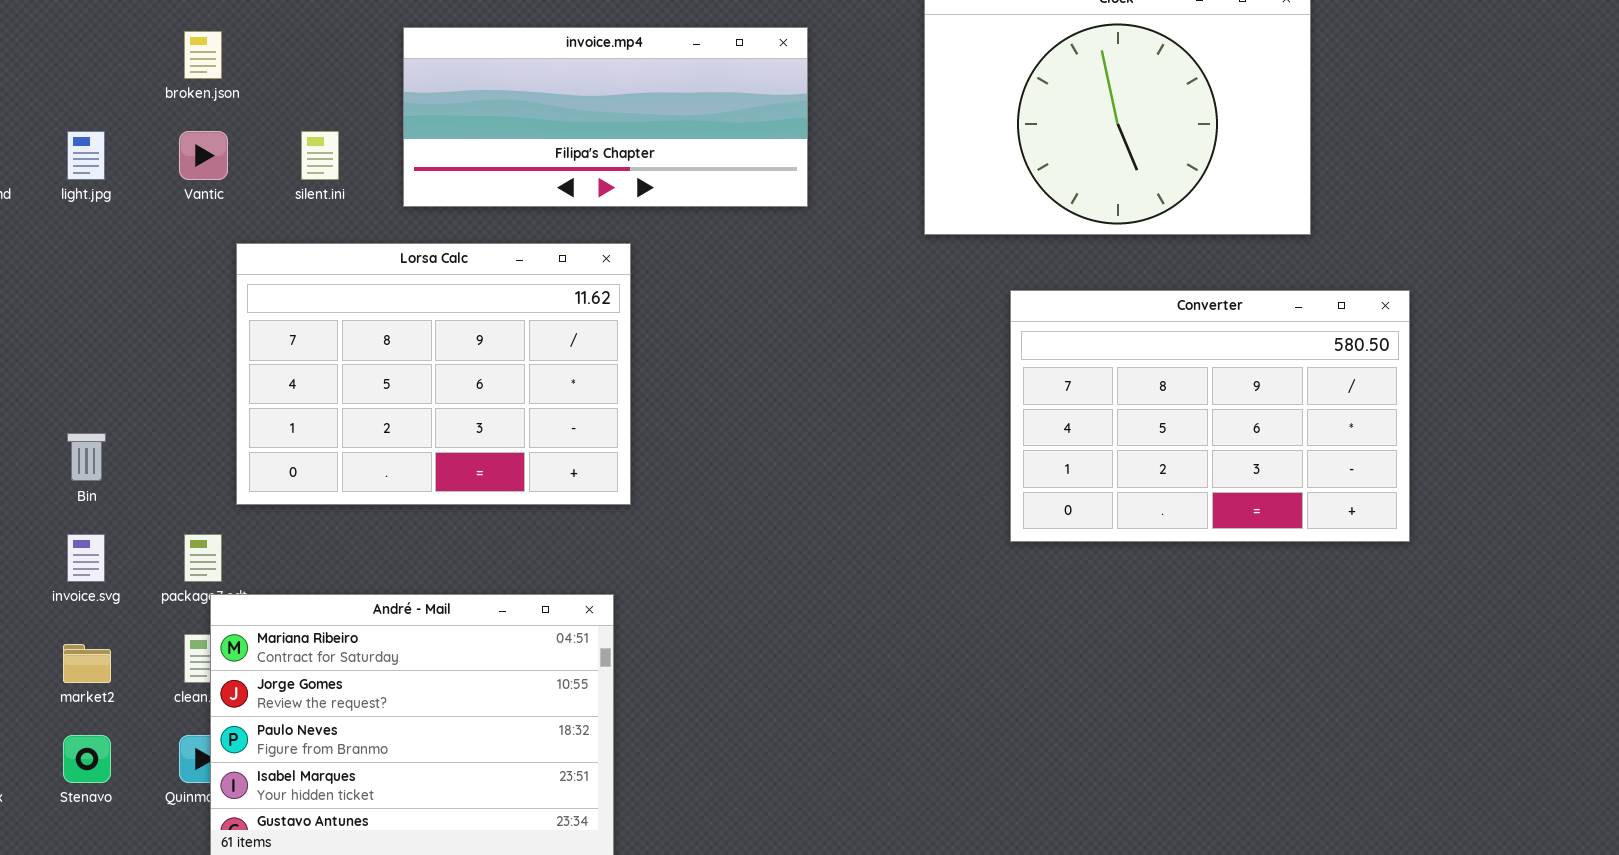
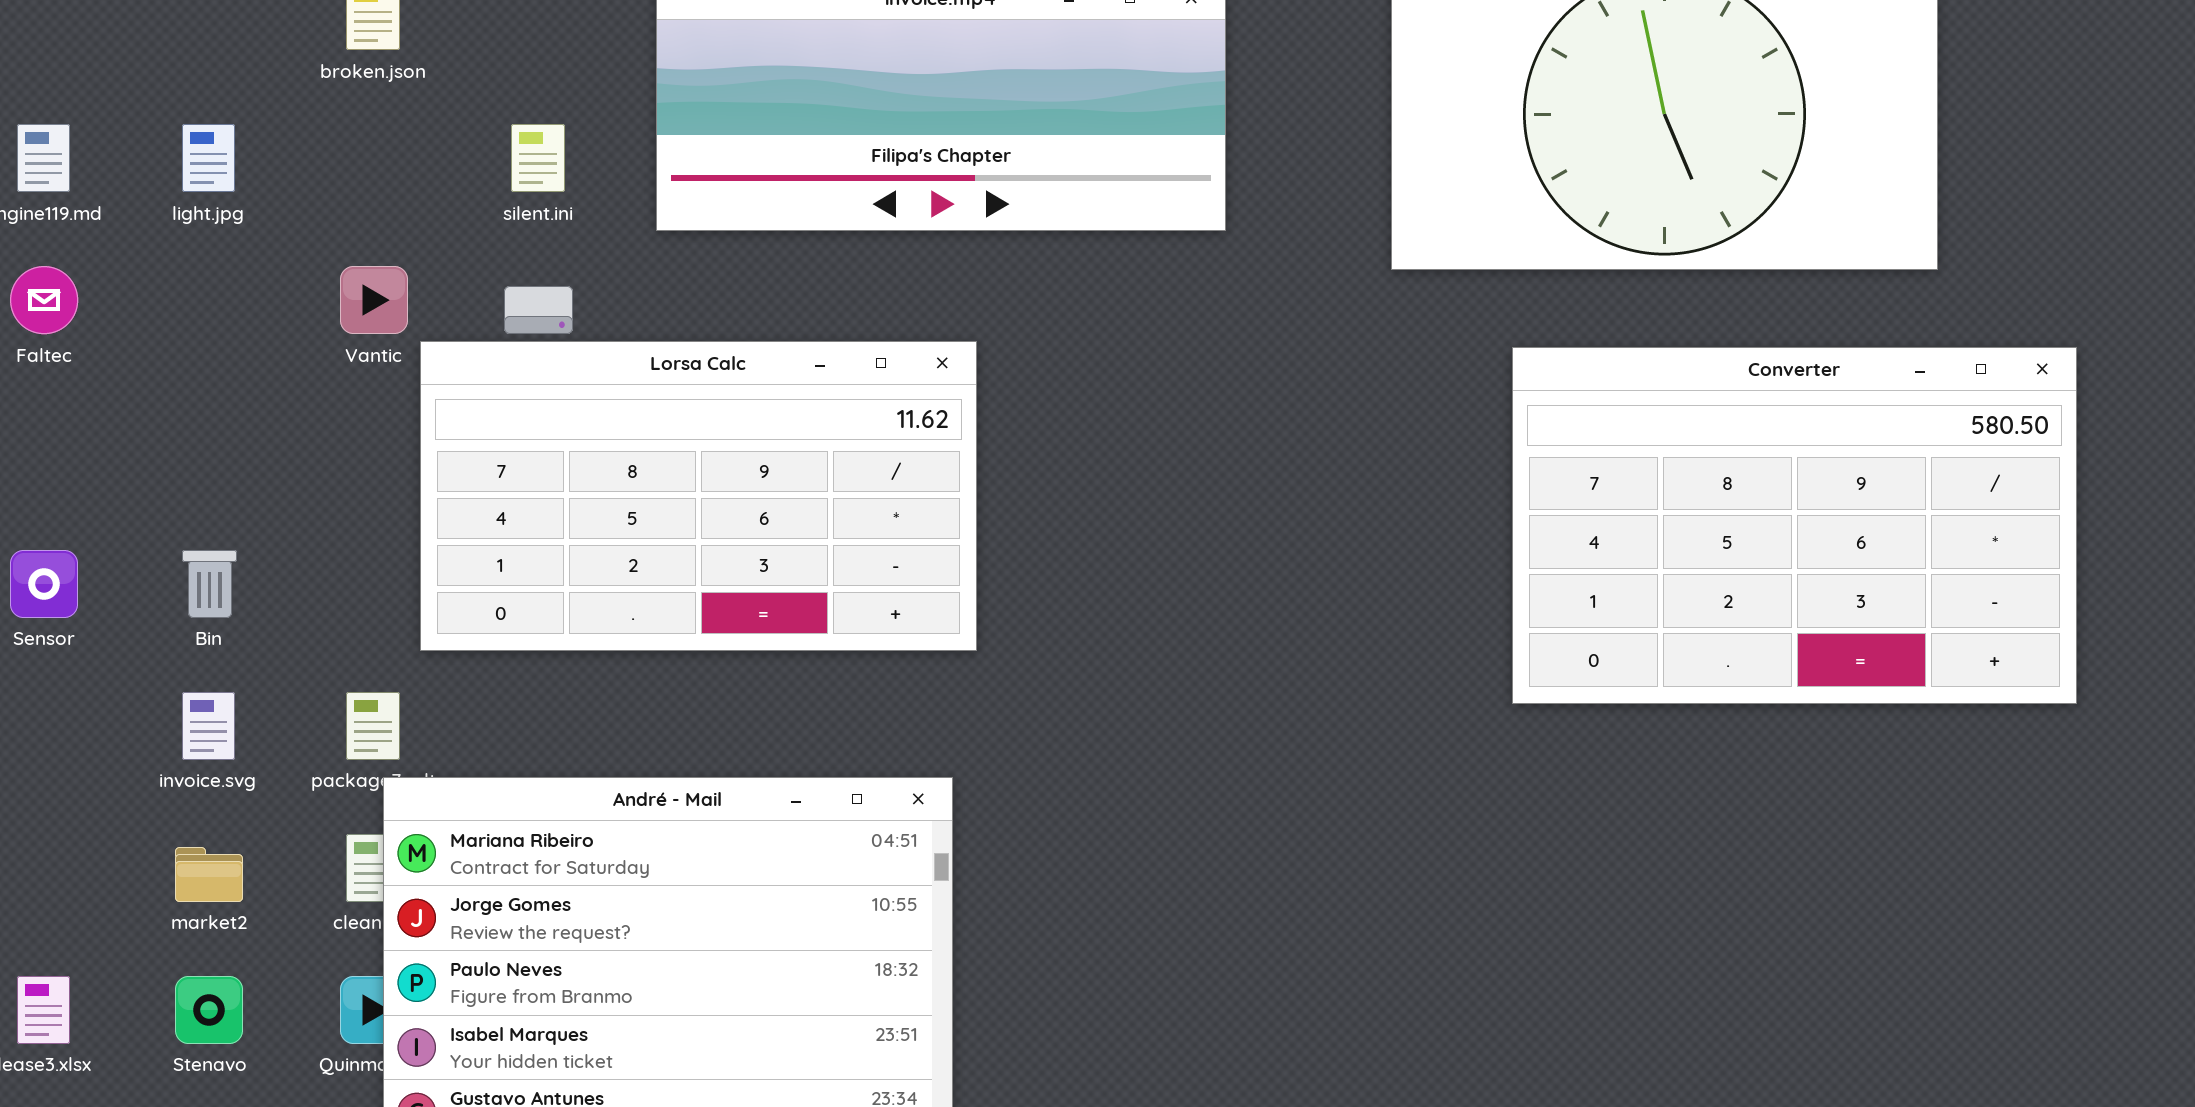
Vantic: [179,131,228,180] -> [340,266,408,334], moved
Lorsa Calc: [236,243,631,505] -> [420,341,977,651], resized

